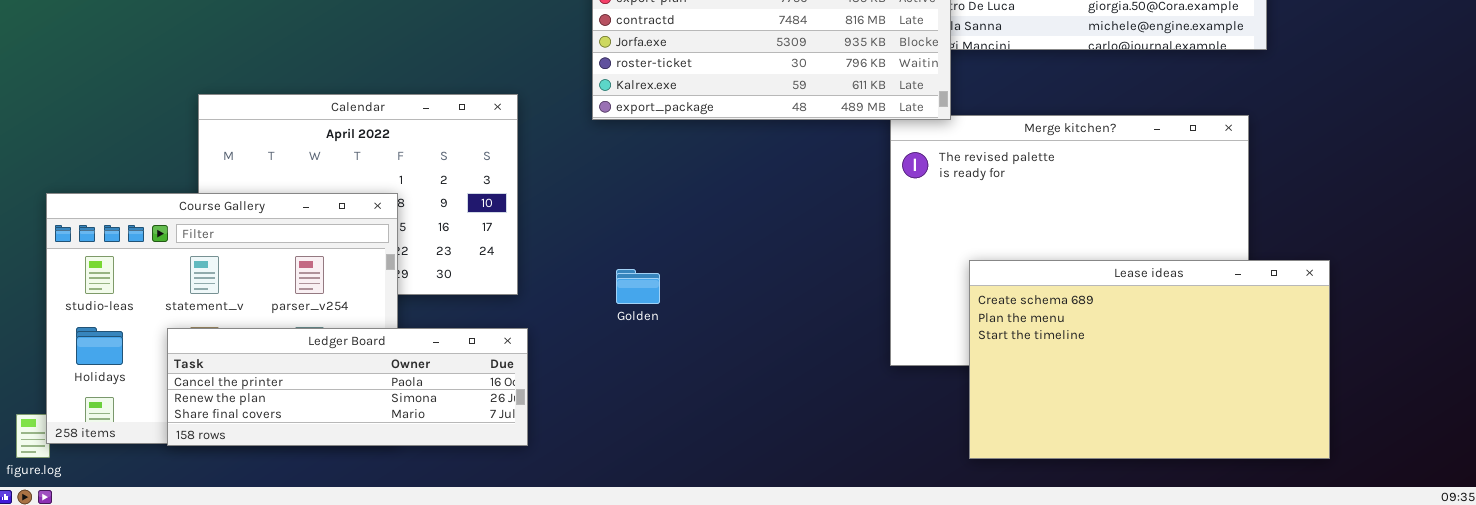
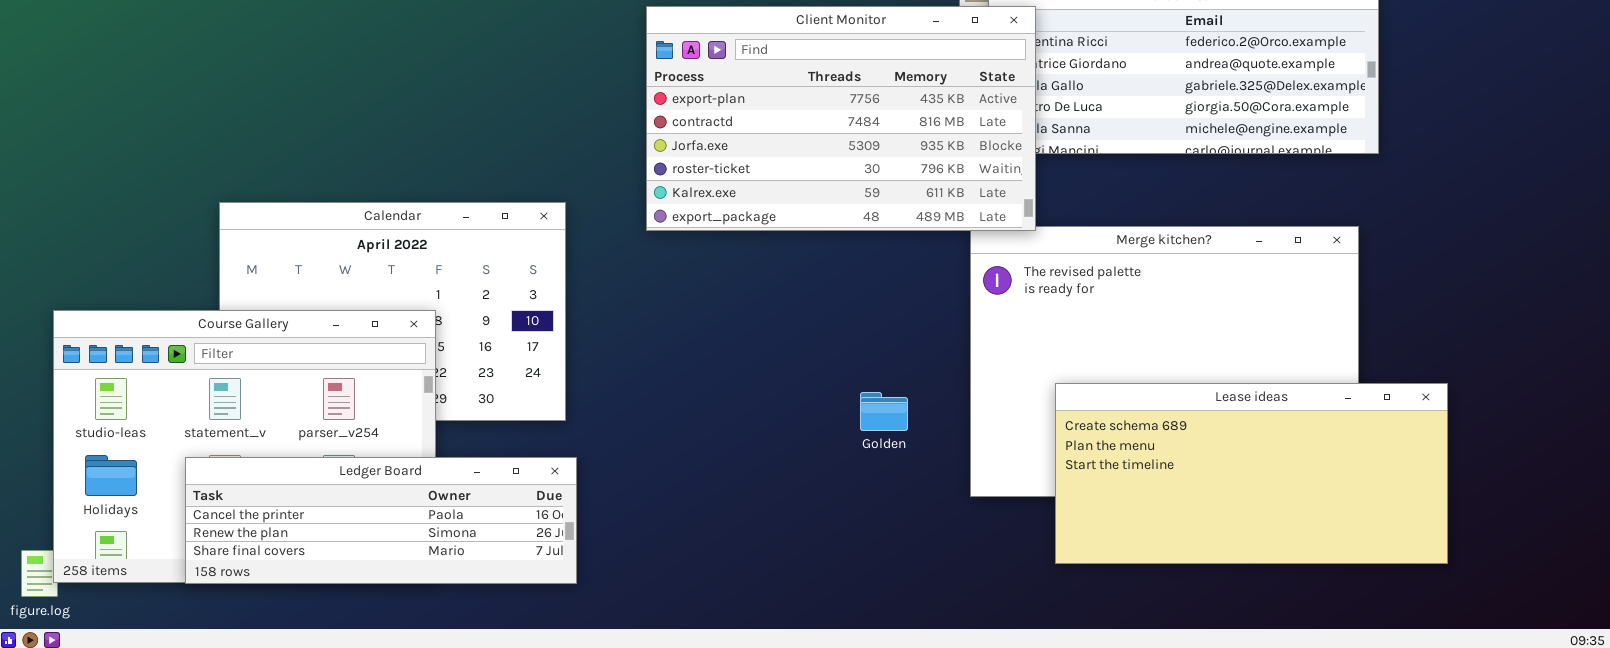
Lease ideas: [969,260,1330,459] -> [1055,383,1448,564], resized
Golden: [616,269,660,304] -> [860,392,908,431], moved

